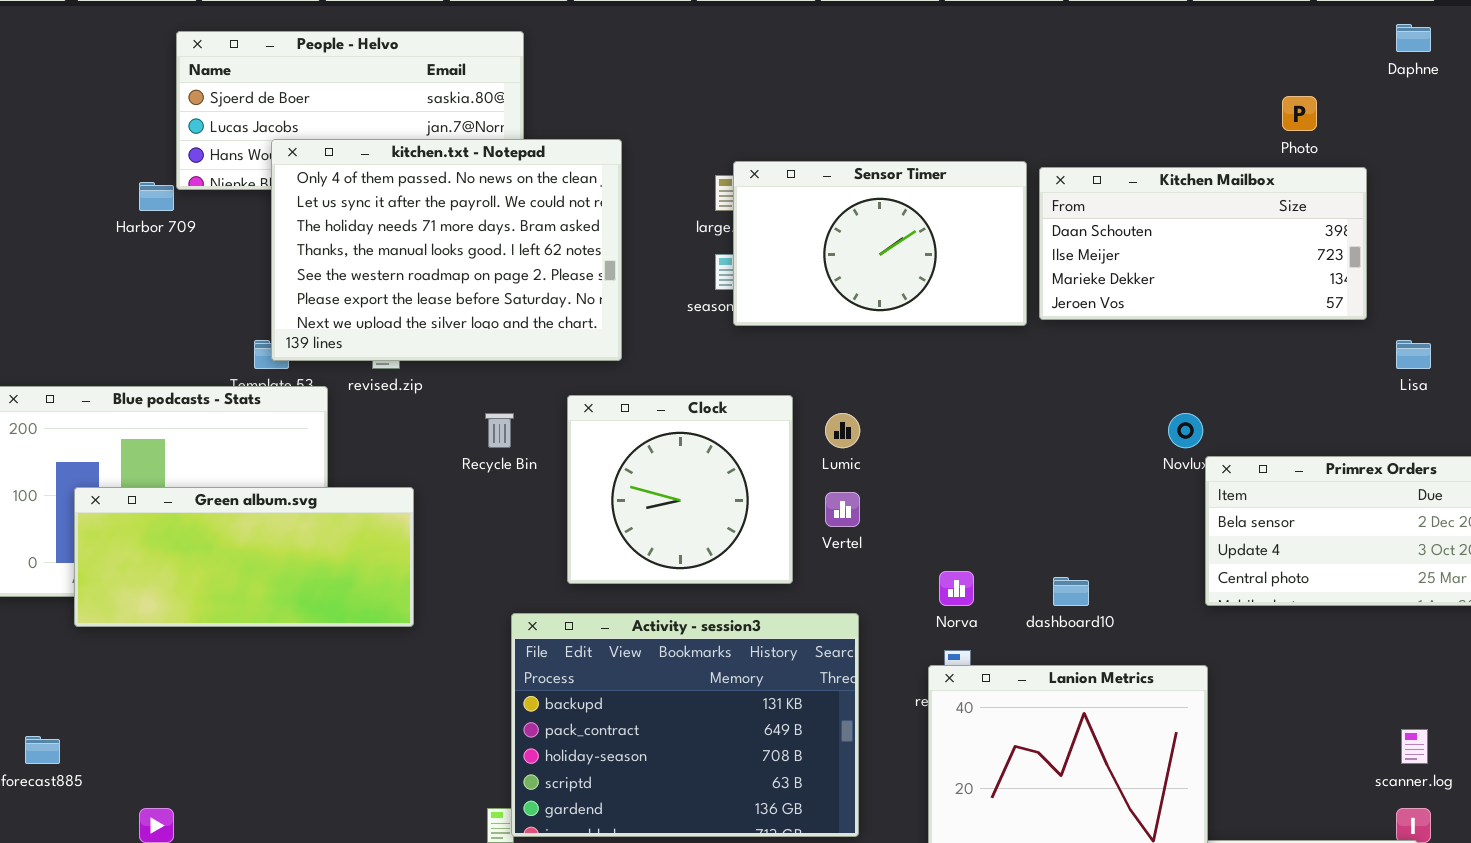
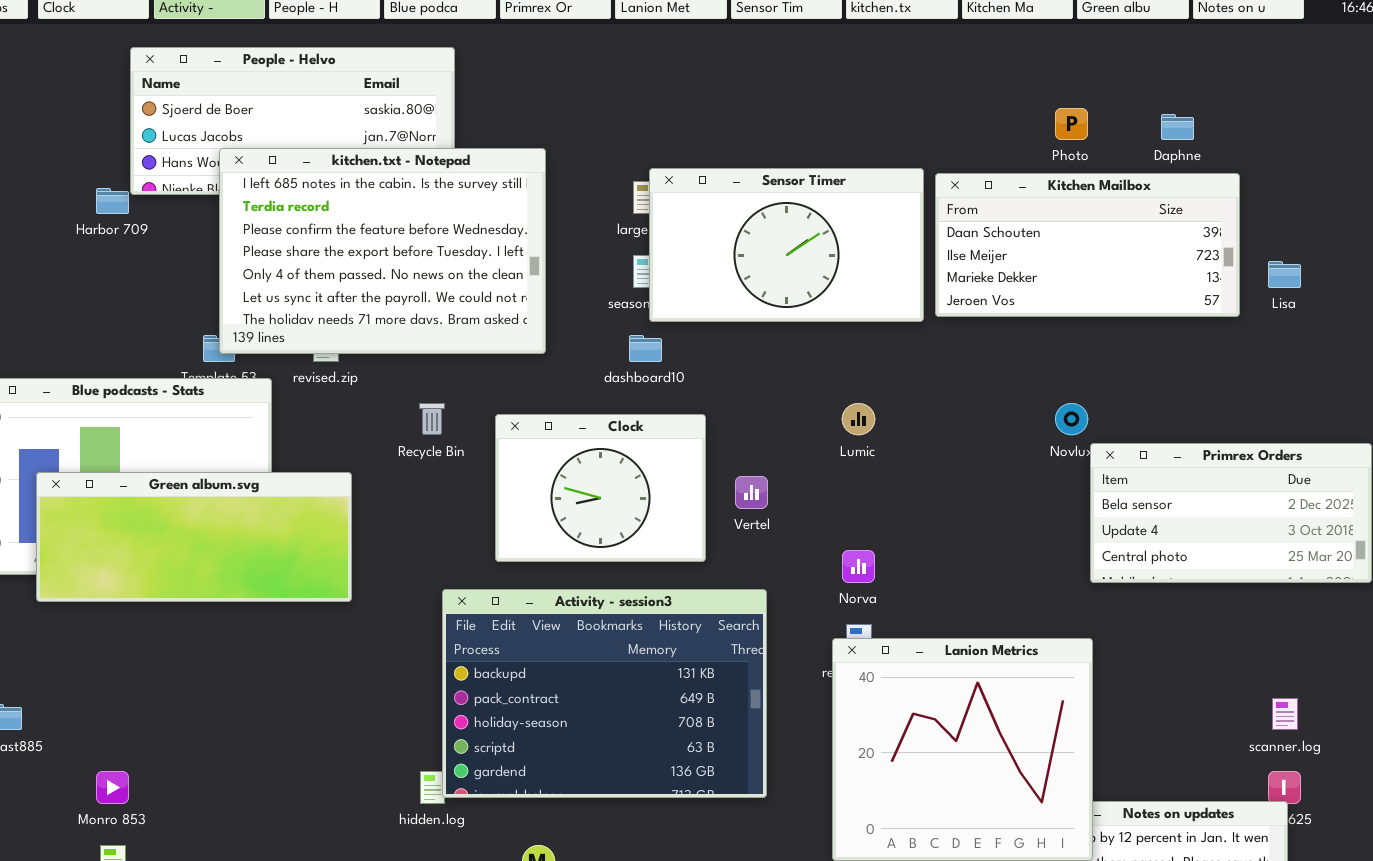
Daphne: [1396,24,1431,52] -> [1161,114,1194,140], moved
Photo: [1282,96,1317,131] -> [1055,108,1088,140], moved
kitchen.txt - Notepad: [271,139,622,361] -> [219,148,546,354], scrolled up 4 rows
Lisa: [1396,340,1431,369] -> [1268,261,1301,288], moved
Clock: [567,395,793,584] -> [495,414,706,562], resized
Lumic: [825,413,860,448] -> [842,403,875,435], moved
dashboard10: [1053,577,1089,606] -> [629,335,662,362], moved

